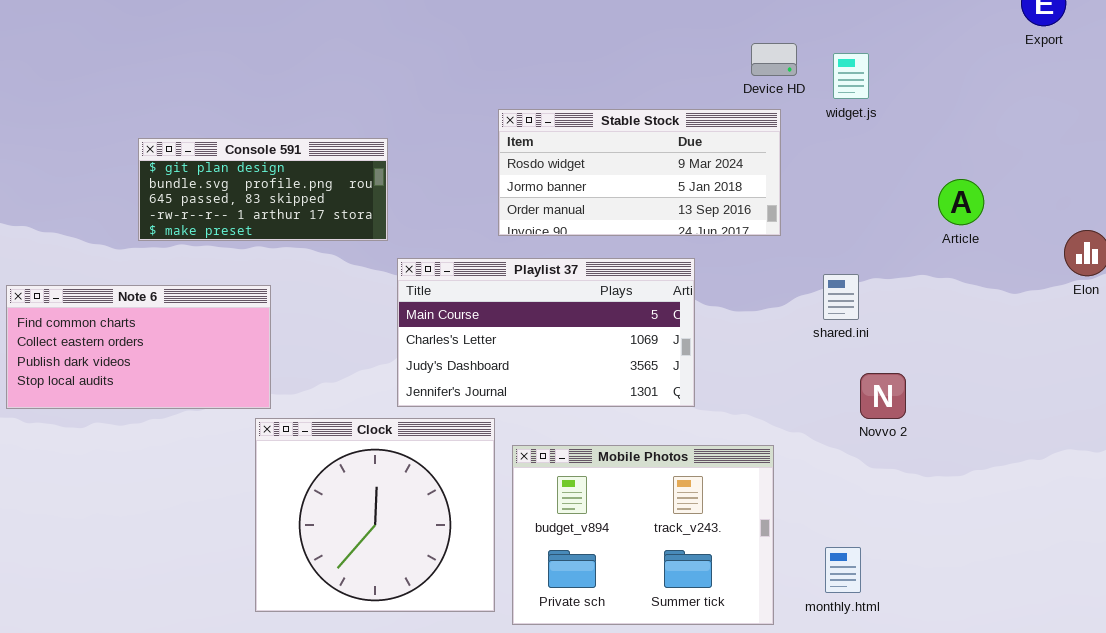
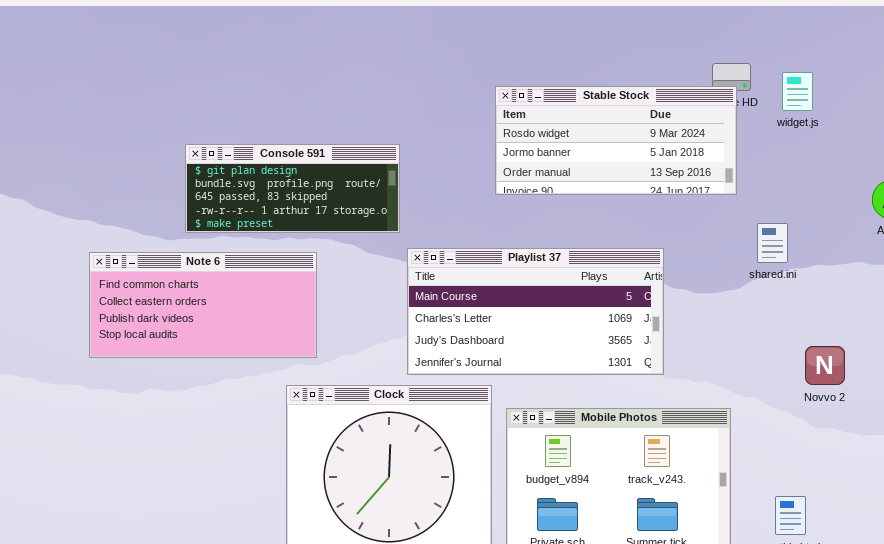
Stable Stock: [498,109,781,236] -> [495,86,737,195], moved
shared.ini: [823,274,859,320] -> [757,223,788,263], moved
Note 6: [6,285,271,409] -> [89,252,317,358], moved

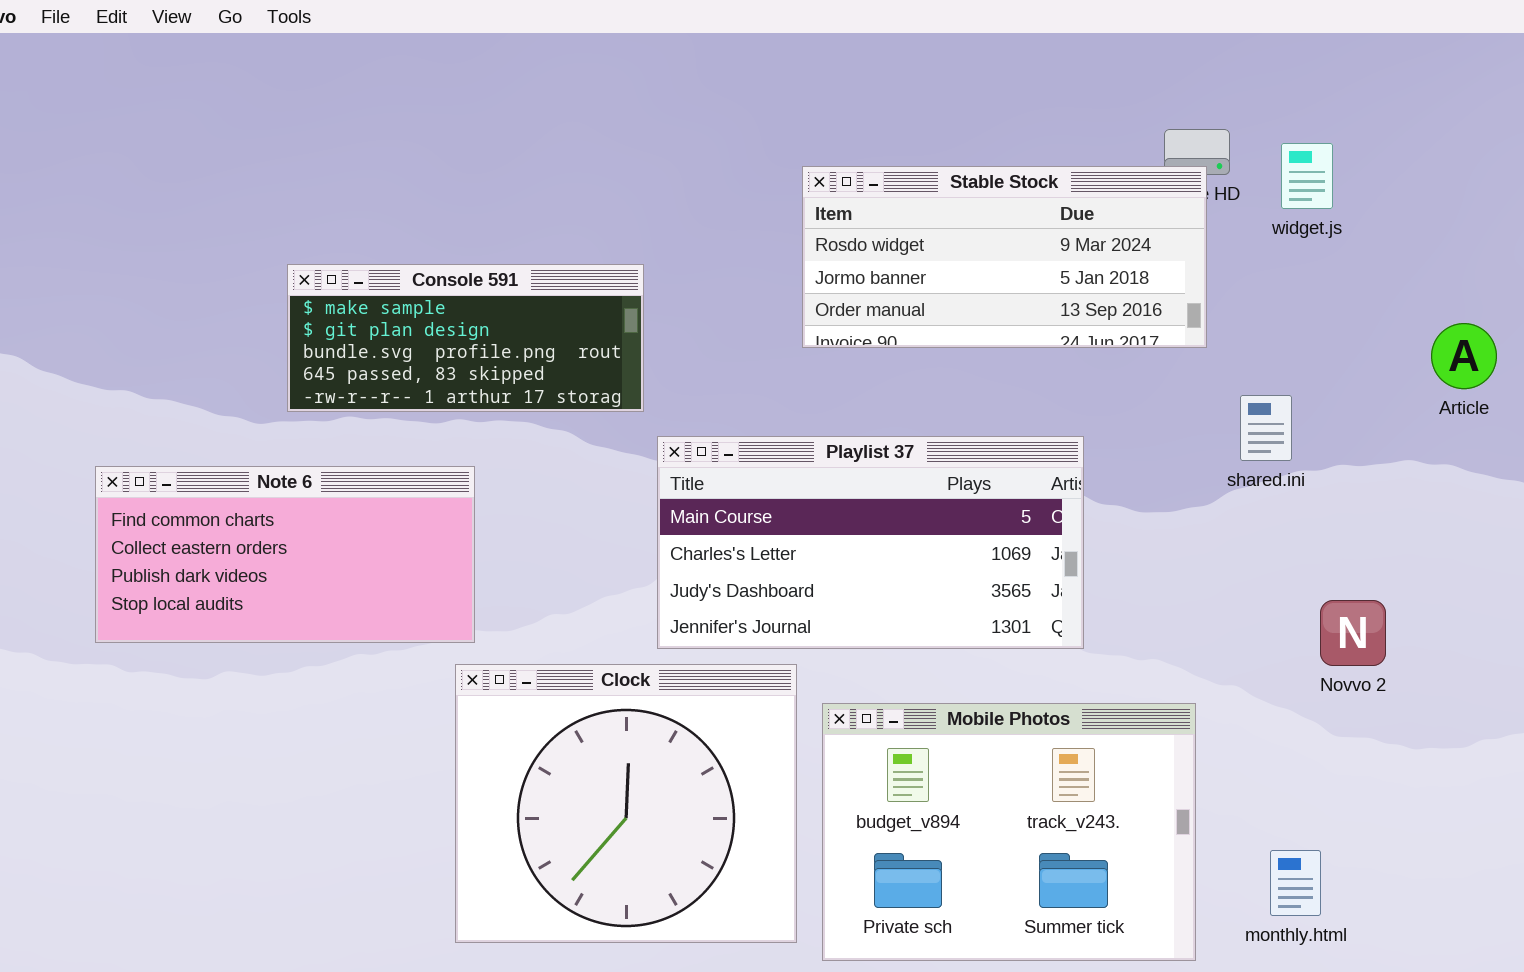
Console 591: [185,144,400,233] -> [287,264,644,412], scrolled up 1 row
Note 6: [89,252,317,358] -> [95,466,475,643], moved

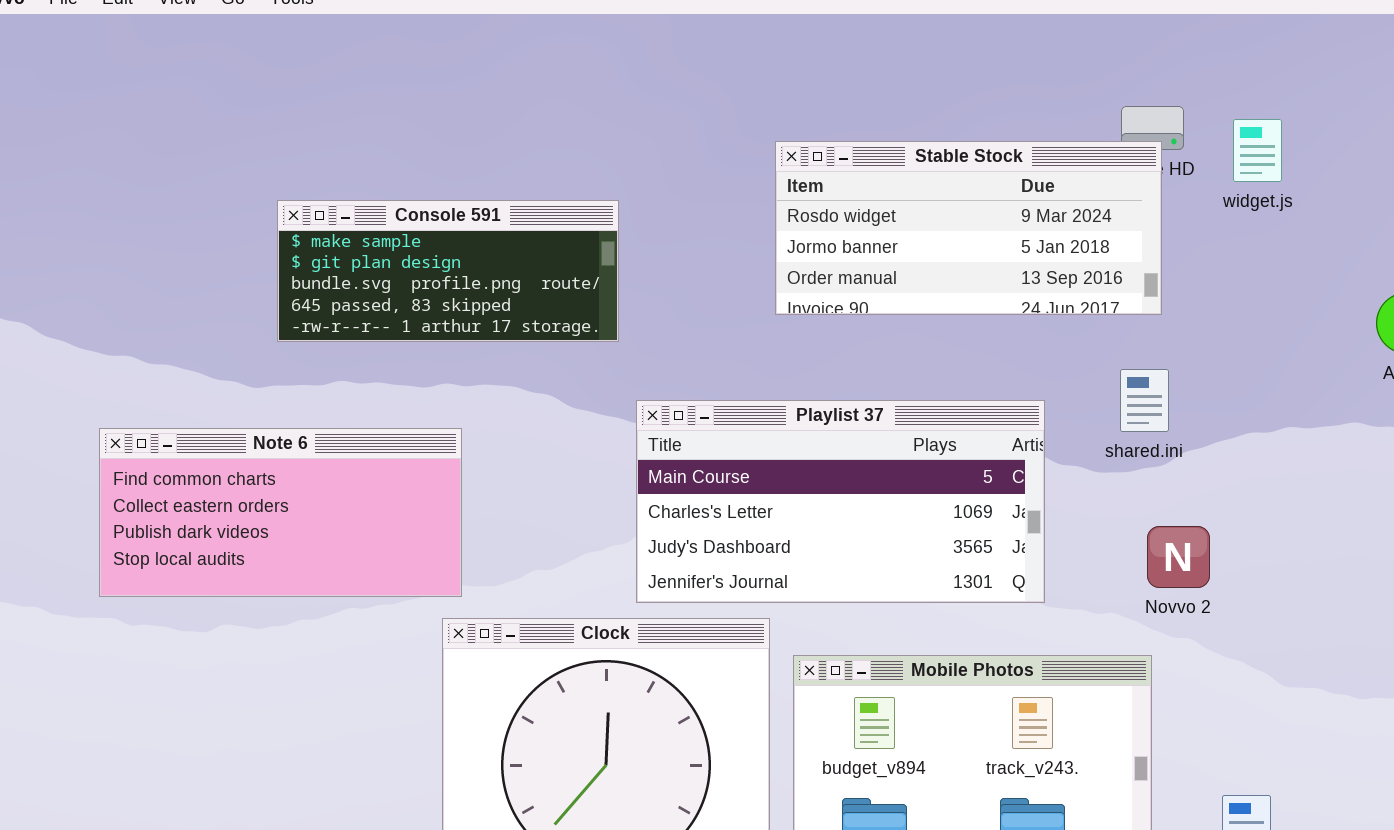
Console 591: [287,264,644,412] -> [277,200,619,342], moved
shared.ini: [1240,395,1292,461] -> [1120,369,1169,432], moved
Novvo 2: [1320,600,1386,666] -> [1147,526,1210,588], moved

